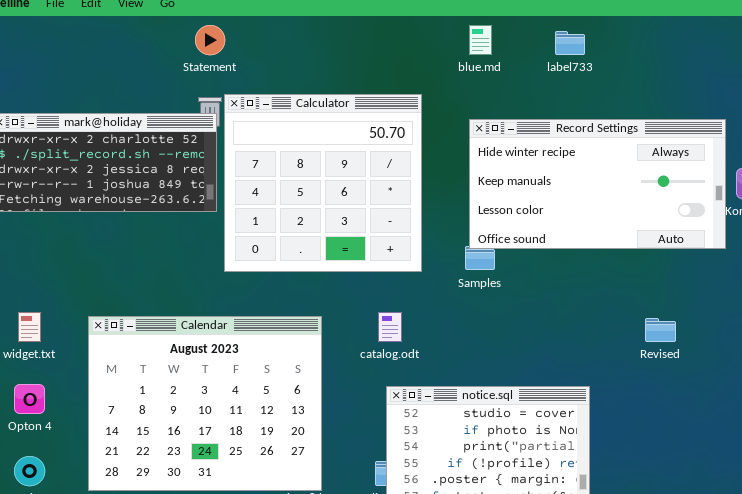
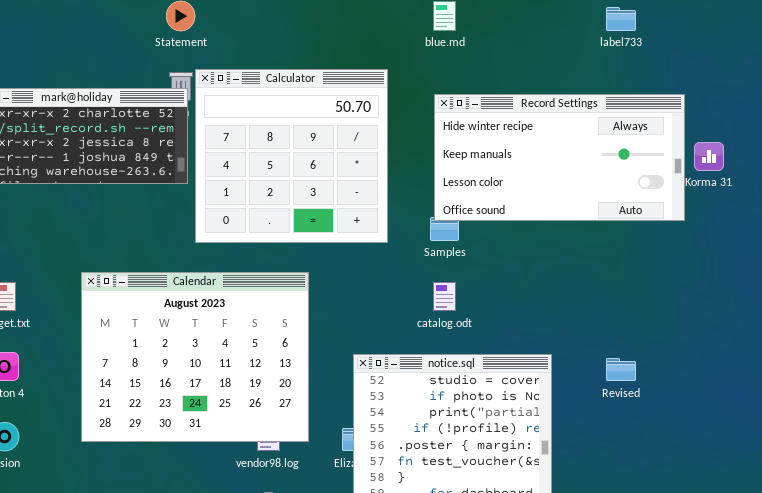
label733: [555,31,585,55] -> [606,7,636,31], moved
catalog.odt: [378,312,402,342] -> [433,282,456,311], moved
Calendar: [88,316,322,491] -> [81,272,309,442], moved
Revised: [645,318,676,342] -> [606,358,636,381], moved

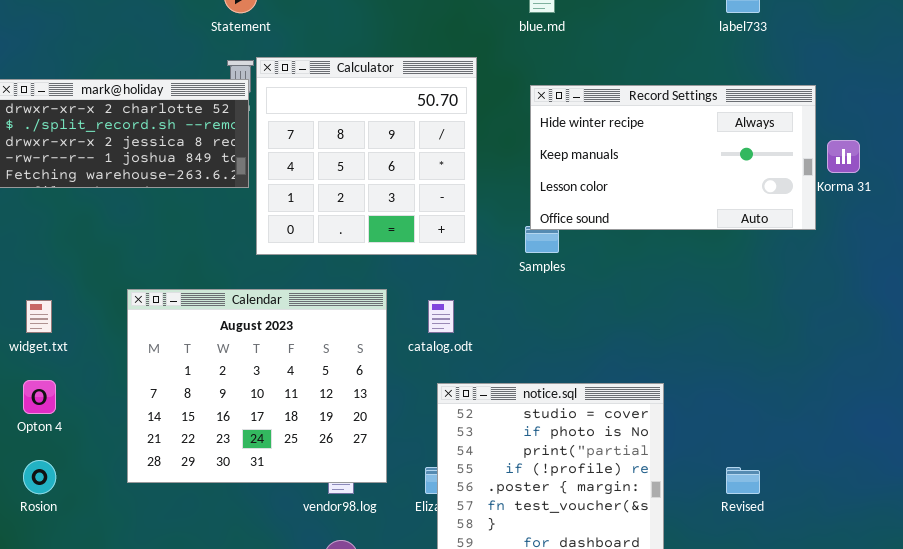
catalog.odt: [433,282,456,311] -> [428,300,454,333], moved
Revised: [606,358,636,381] -> [726,467,760,494], moved

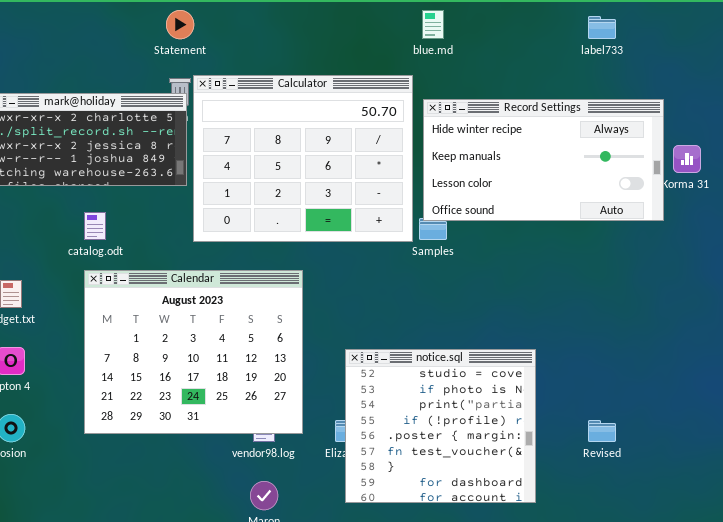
Calculator: [256,57,477,255] -> [193,75,413,242], resized
catalog.odt: [428,300,454,333] -> [84,212,106,240], moved

